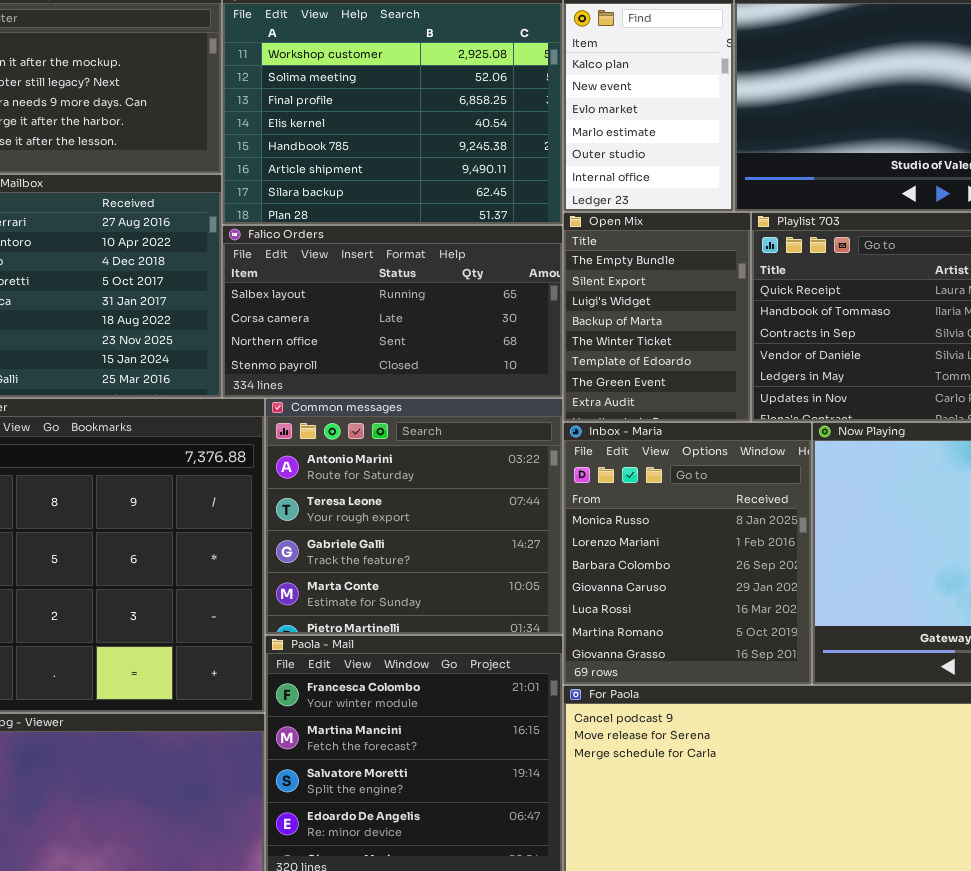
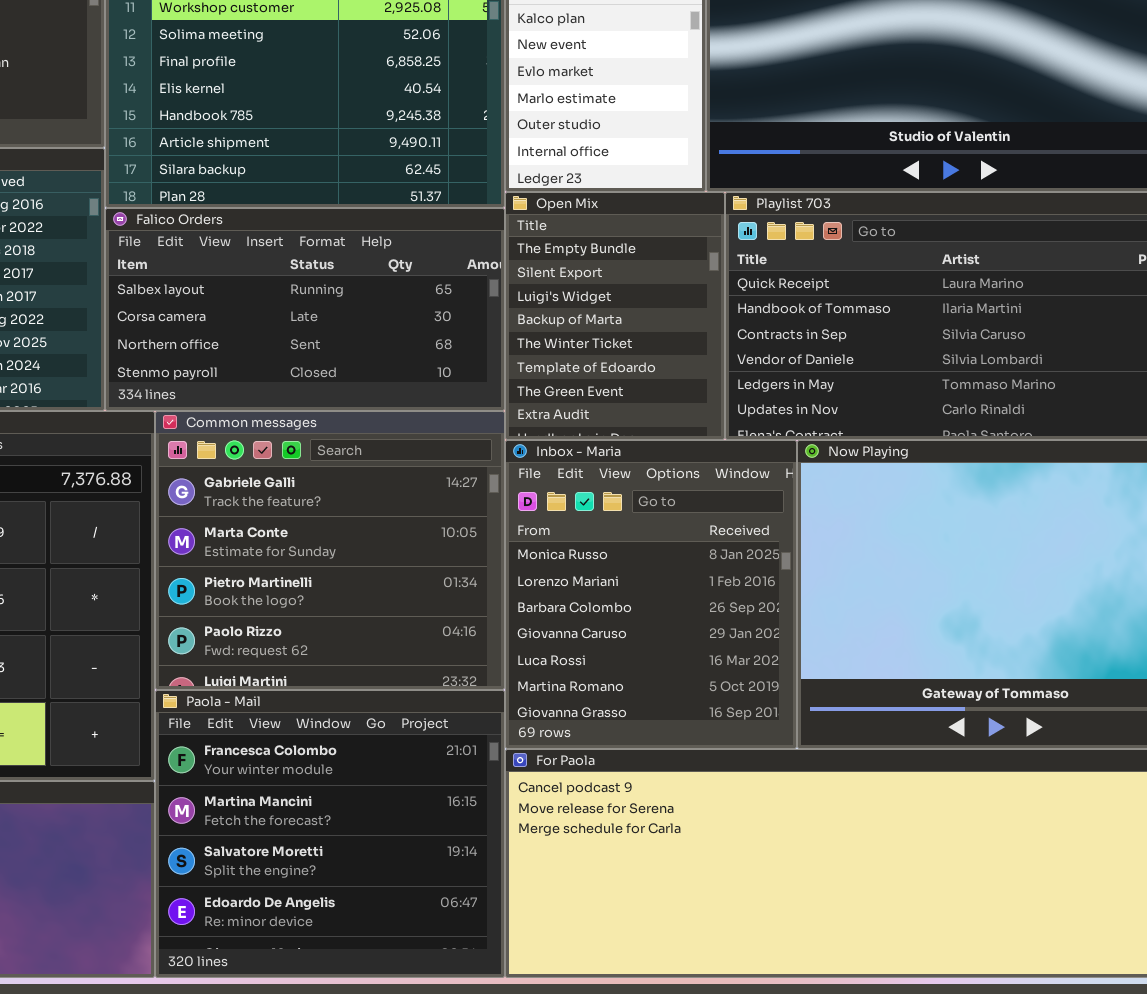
Common messages: [265,398,563,635] -> [155,411,505,690], scrolled down 2 rows

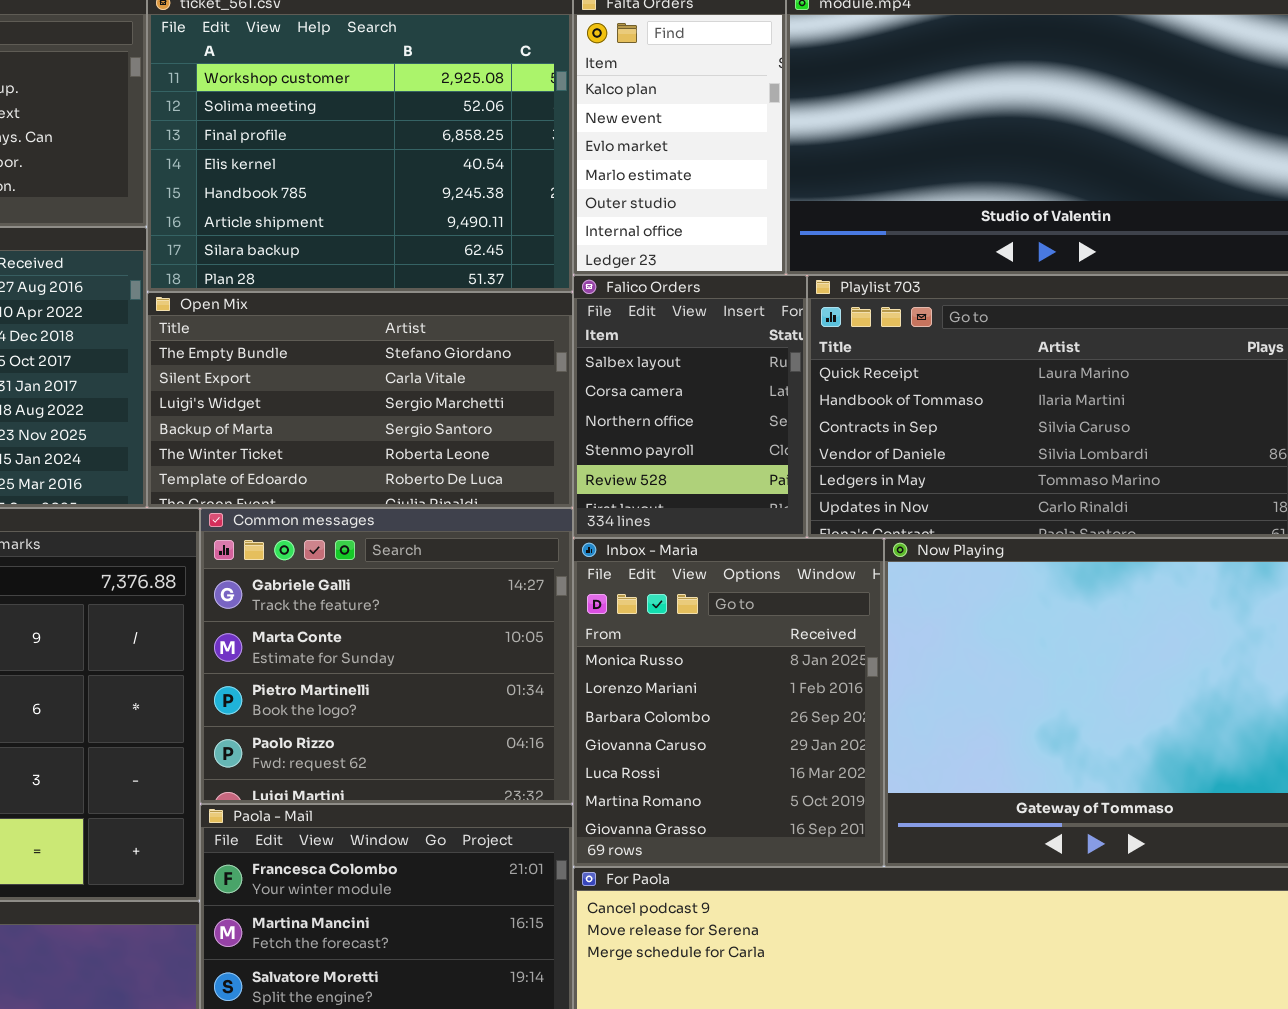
Open Mix: [505,192,725,440] -> [147,292,573,508], moved, resized
Falico Orders: [105,208,505,411] -> [573,275,807,538], moved, resized

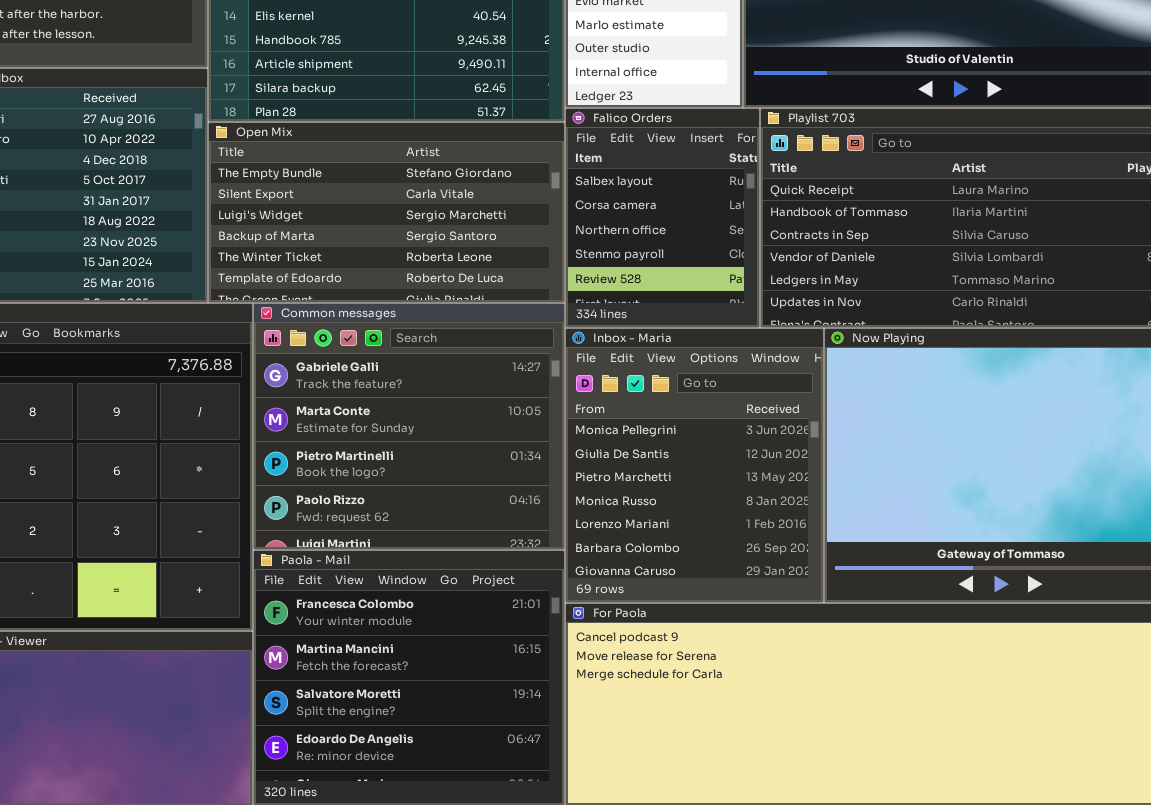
Inbox - Maria: [573,538,884,867] -> [565,328,824,603], scrolled up 3 rows

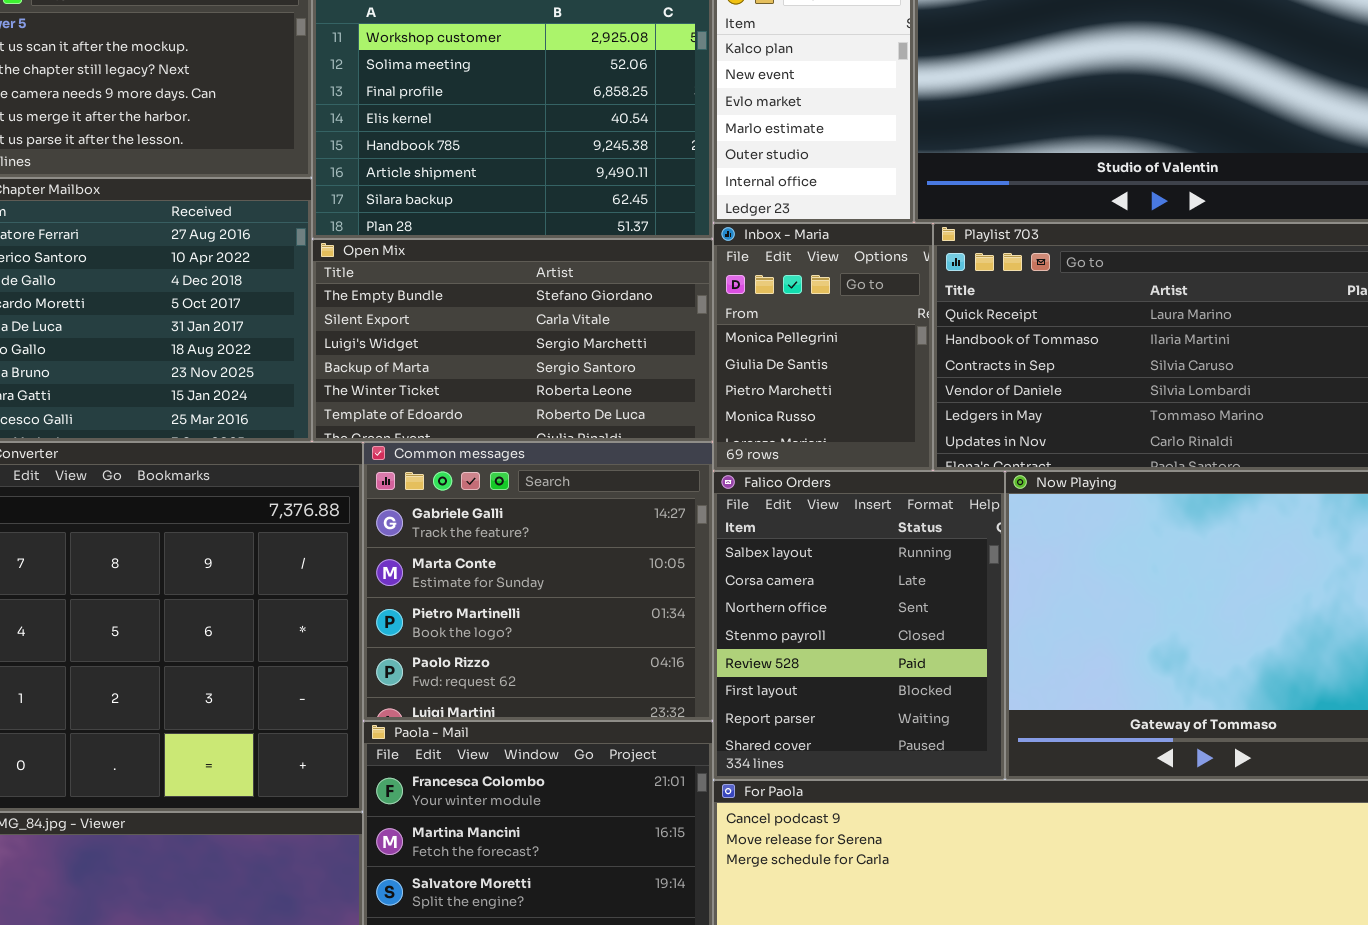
Falico Orders: [565,108,760,328] -> [713,471,1005,780], moved, resized
Inbox - Maria: [565,328,824,603] -> [713,223,933,471], moved, resized

